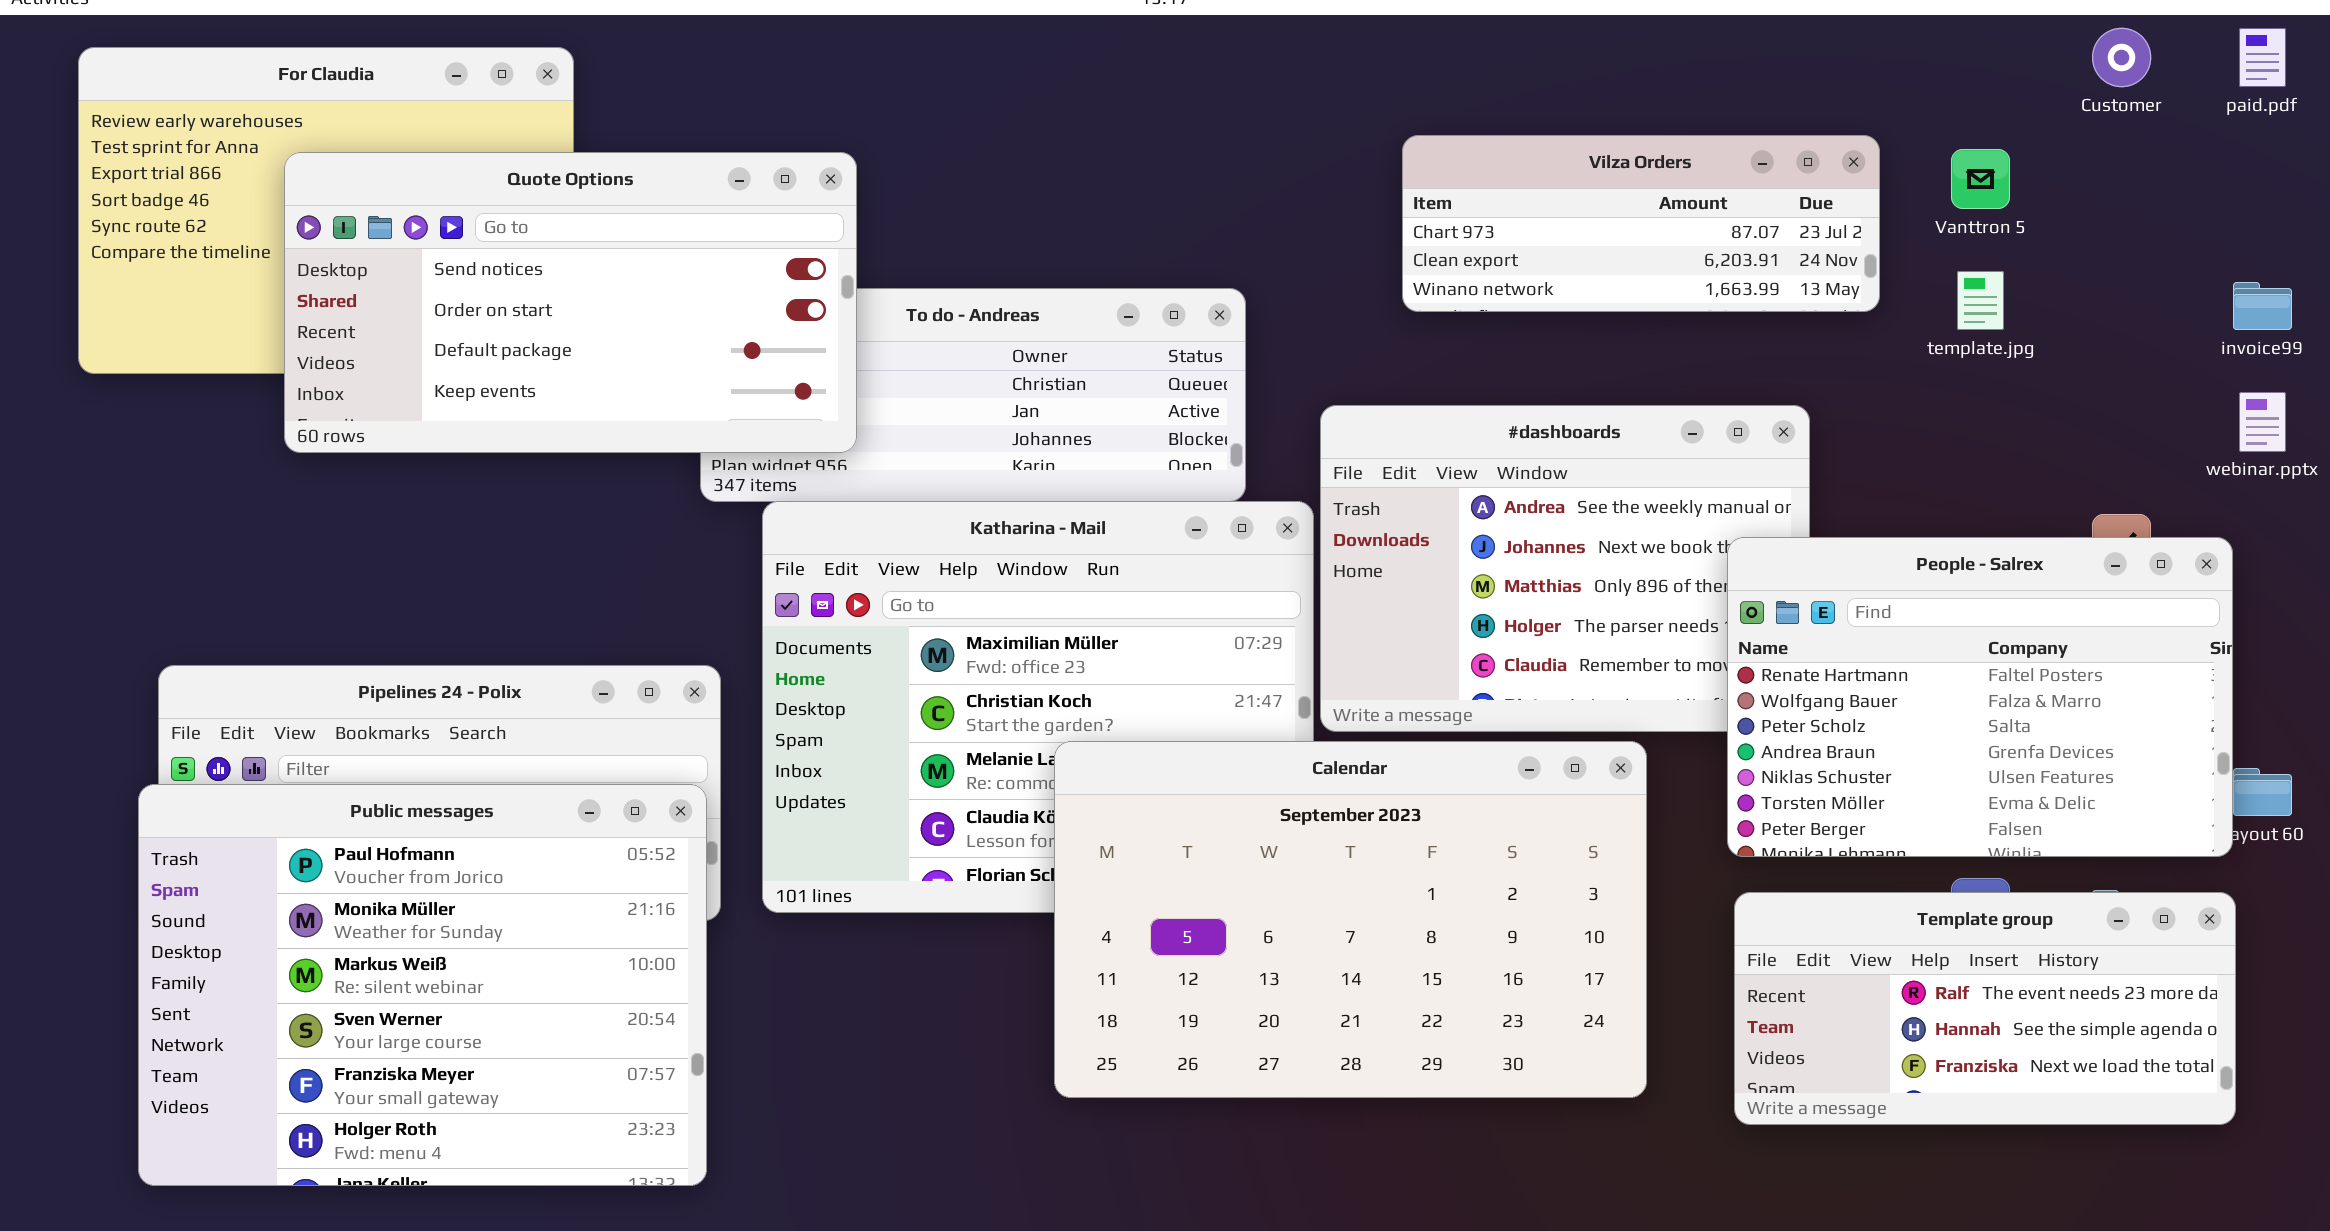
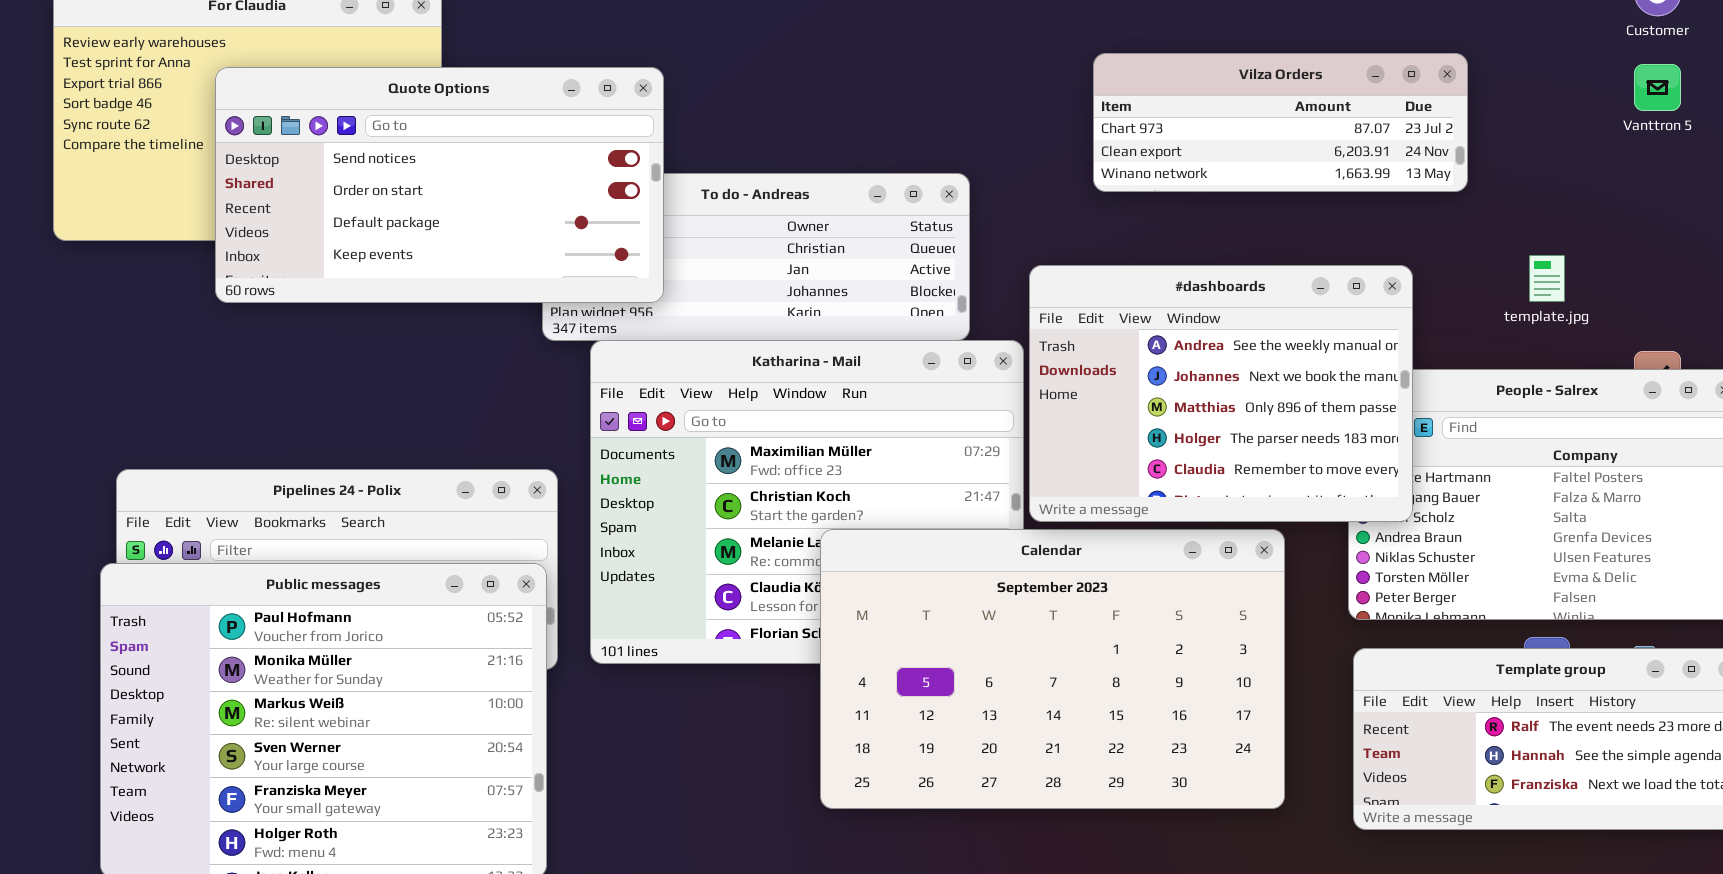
Vanttron 5: [1951,149,2010,209] -> [1634,64,1681,111], moved
template.jpg: [1957,271,2004,330] -> [1529,255,1565,302], moved
#dashboards: [1320,405,1810,732] -> [1029,265,1413,522], raised

